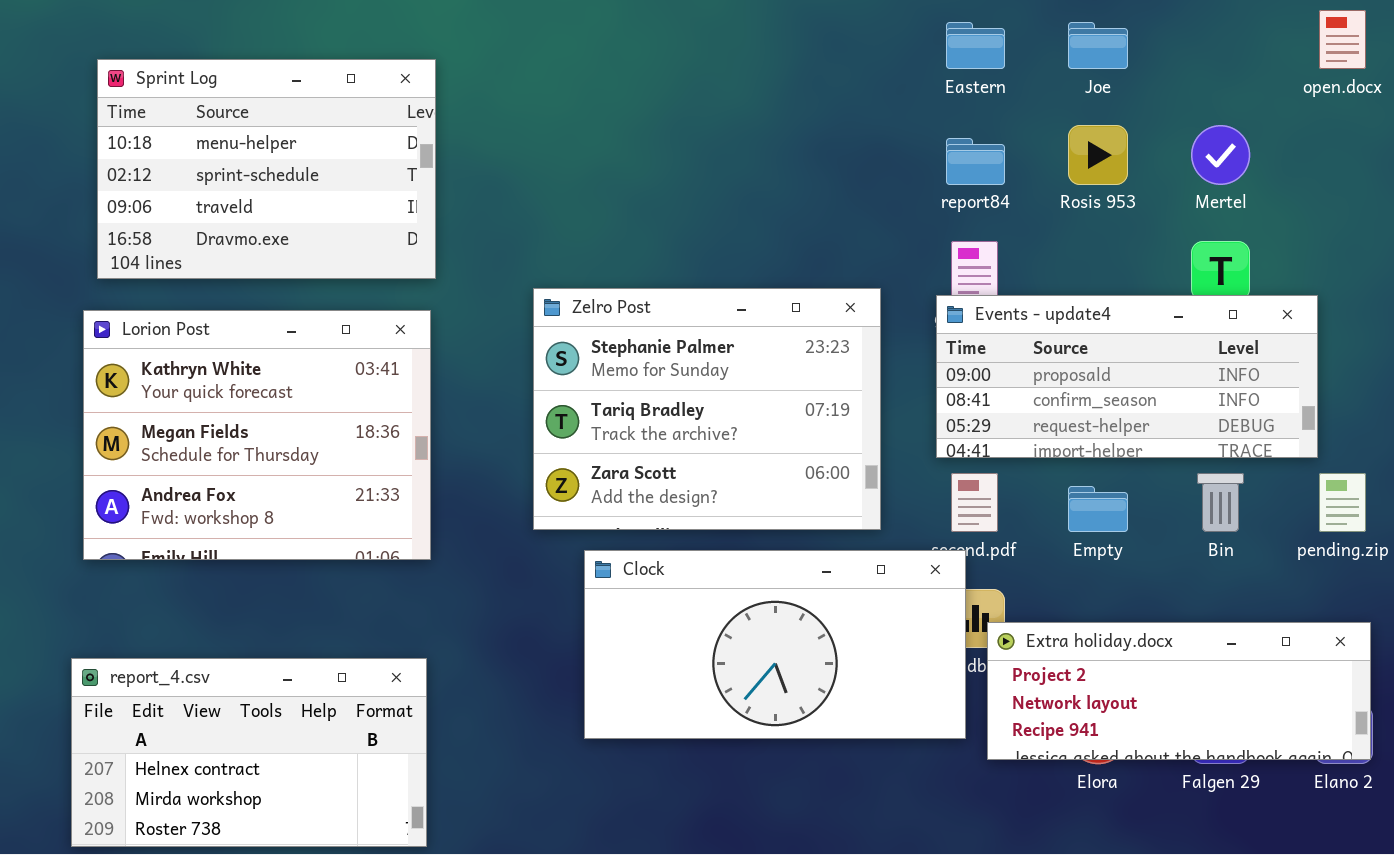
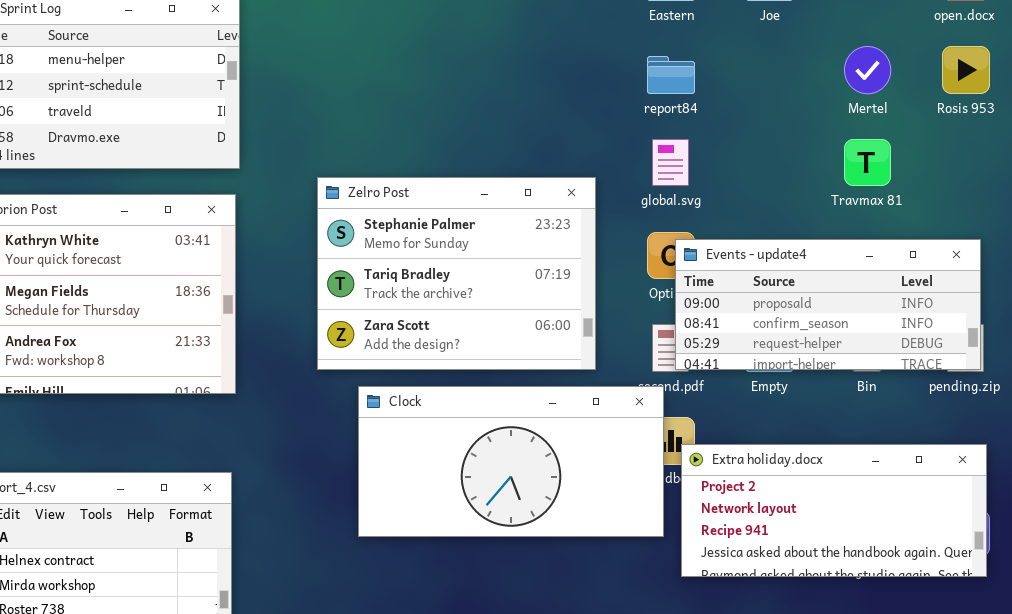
Rosis 953: [1068,125,1128,185] -> [942,46,990,94], moved
Events - update4: [936,295,1318,458] -> [675,239,981,370], moved
Extra holiday.docx: [987,622,1371,760] -> [681,444,987,577], resized

